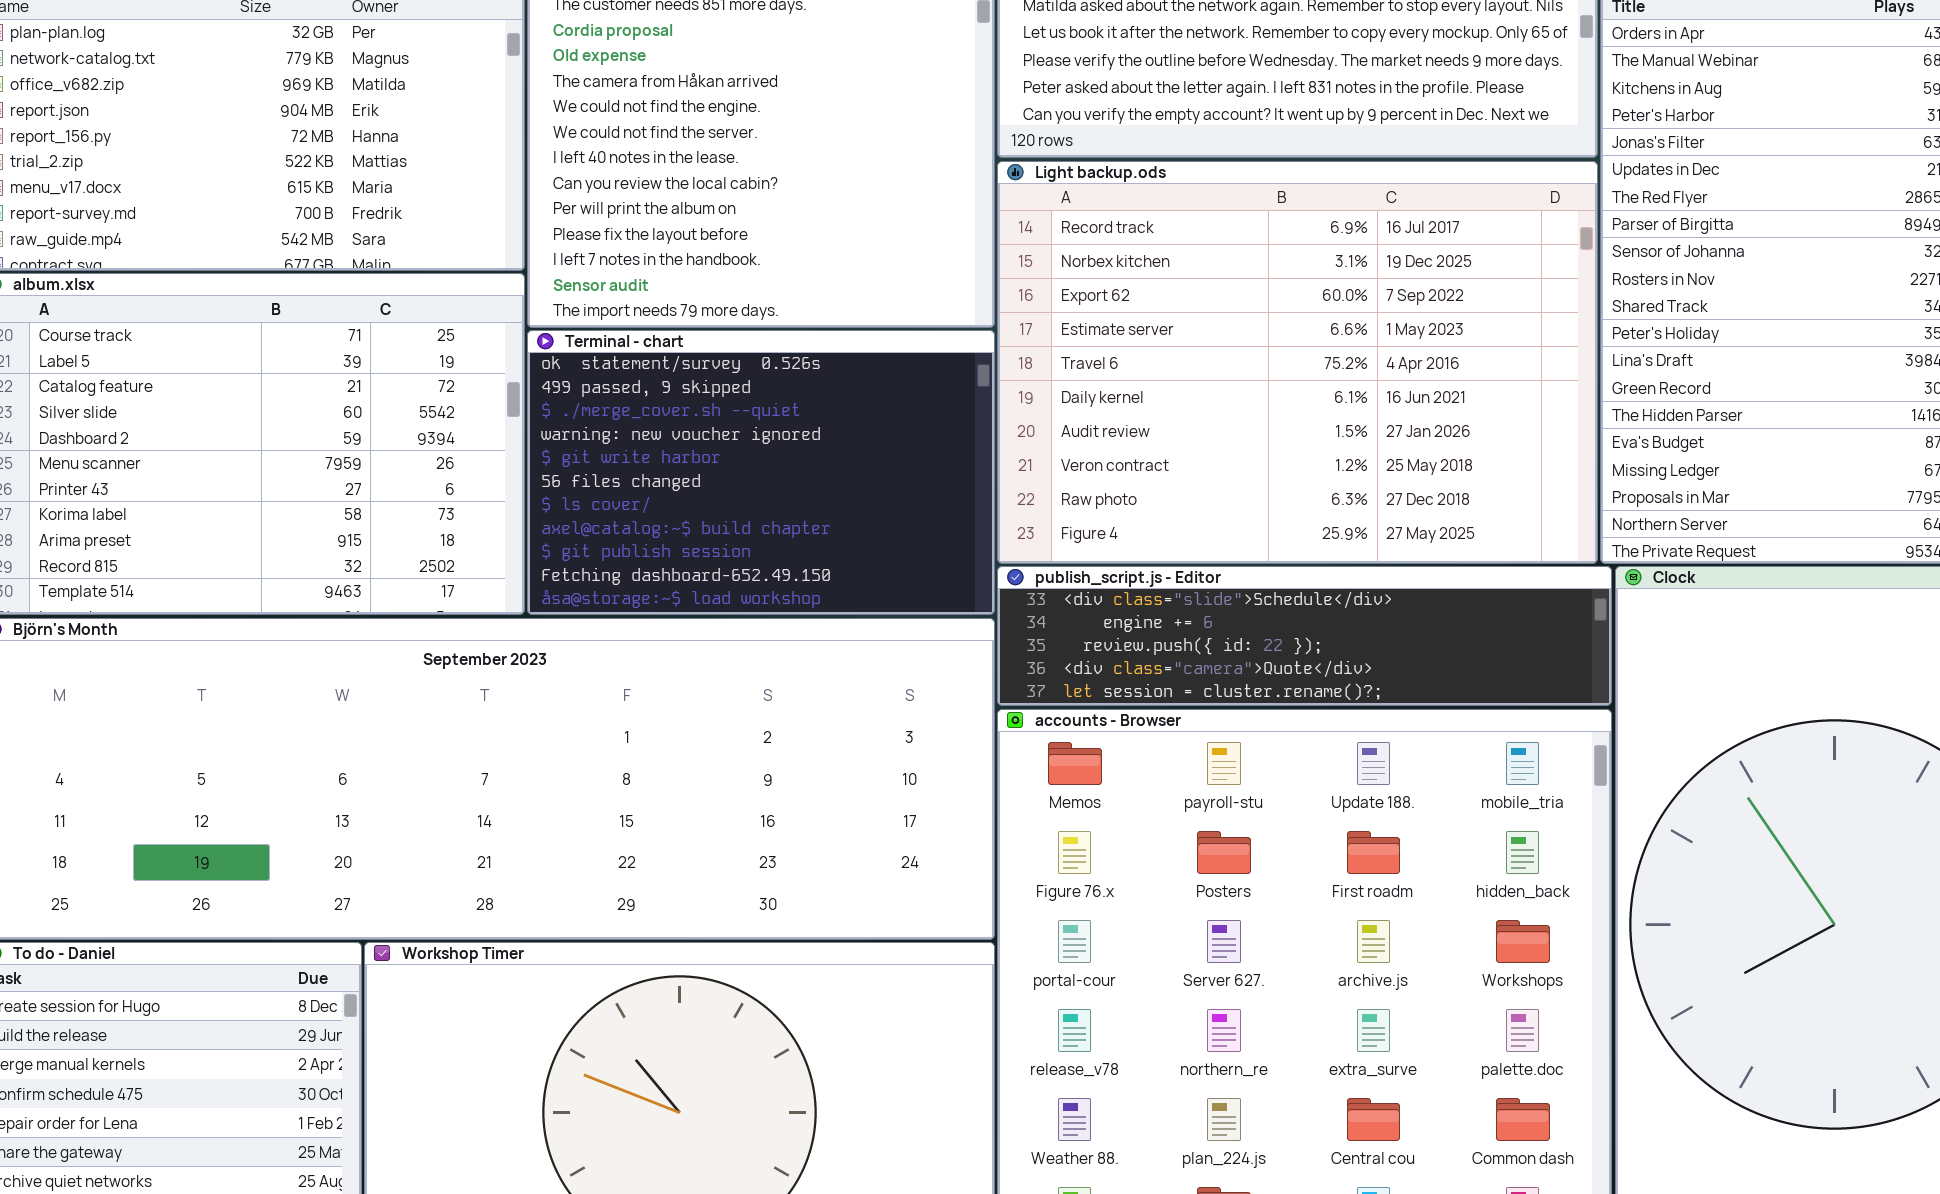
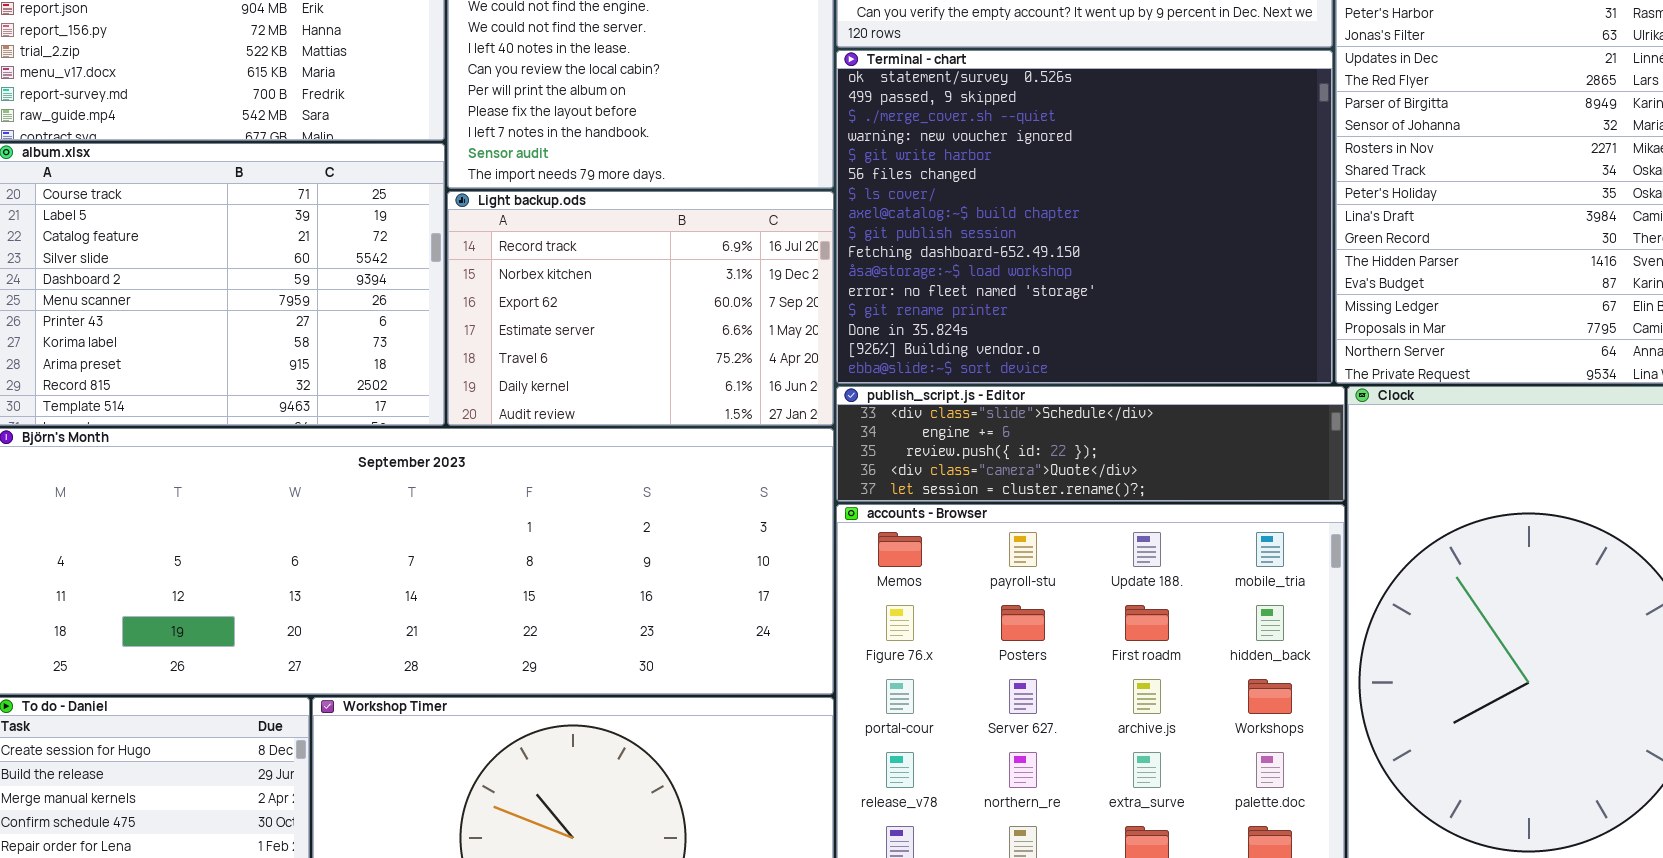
Light backup.ods: [997,161,1598,564] -> [447,191,834,426], moved, resized
Terminal - chart: [527,330,995,615] -> [836,50,1333,384], moved, resized

